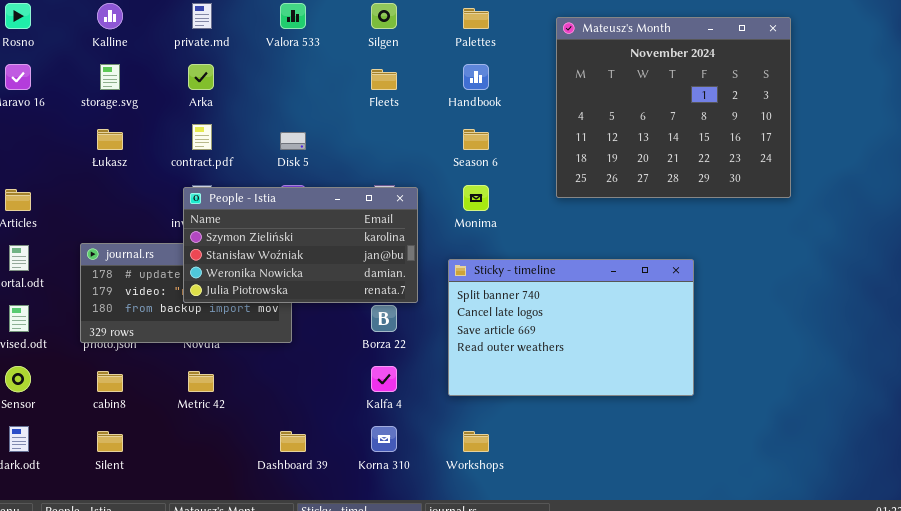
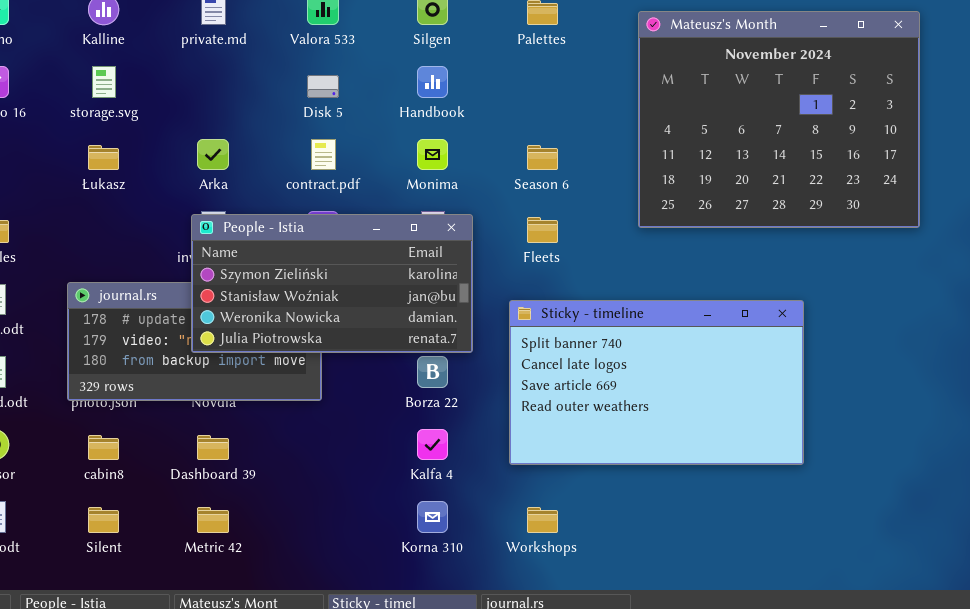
Arka: [188,64,214,90] -> [197,139,229,170], moved
Handbook: [463,64,489,90] -> [417,66,448,98], moved
Fleets: [371,69,397,90] -> [527,217,558,243], moved
contract.pdf: [192,124,212,150] -> [311,139,336,170], moved
Disk 5: [280,132,306,150] -> [307,75,339,98], moved
Monima: [463,185,489,211] -> [417,139,448,170], moved
Metric 42: [188,371,214,392] -> [197,507,229,533], moved
Dashboard 39: [280,431,306,452] -> [197,435,229,460], moved

